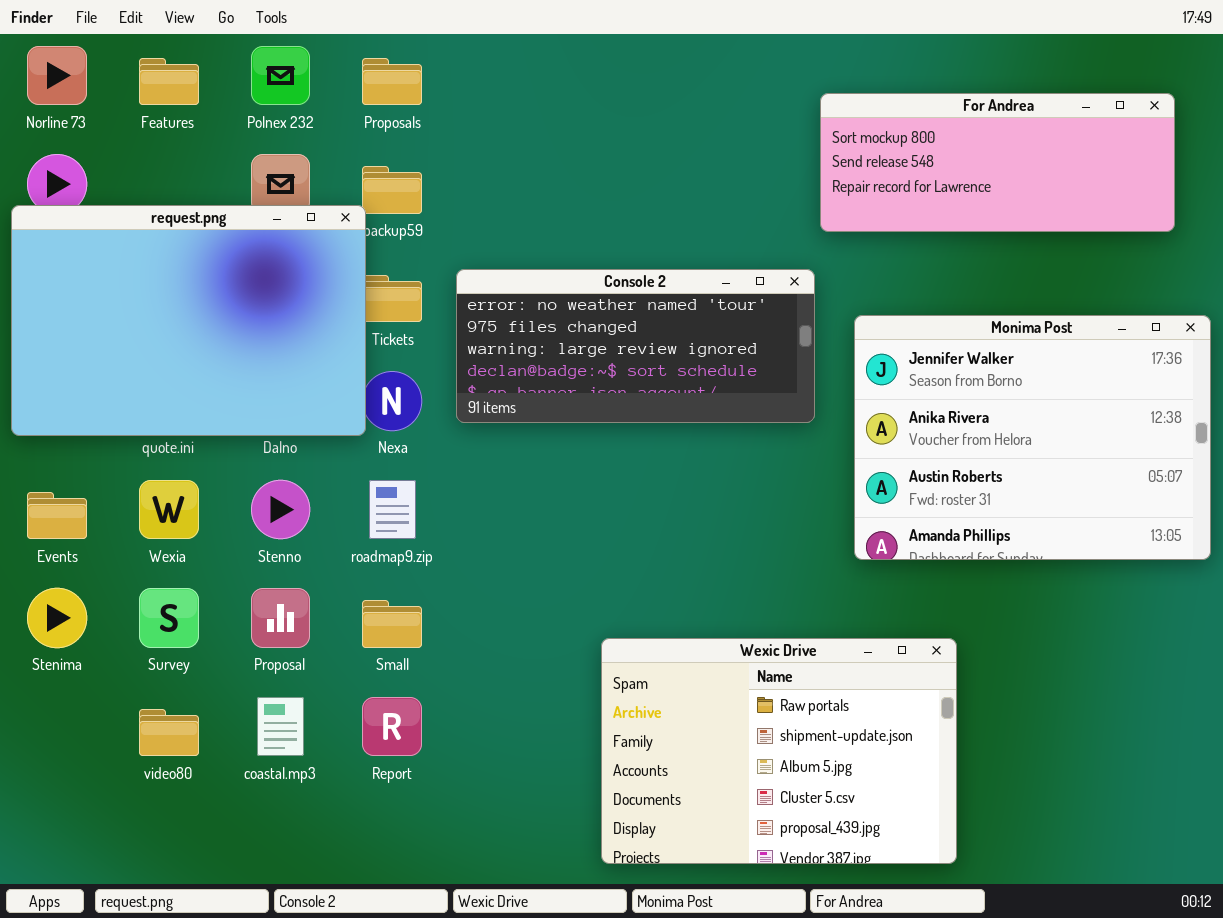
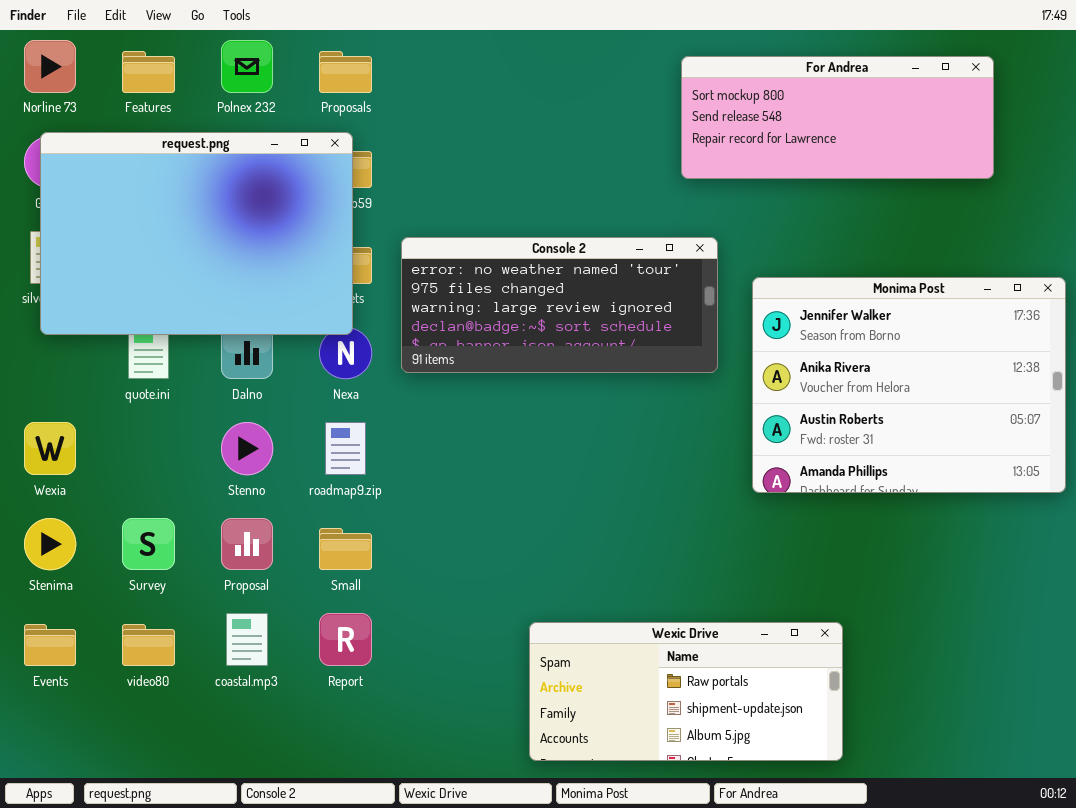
For Andrea: [820,93,1175,232] -> [681,56,994,179], moved
request.png: [11,205,366,436] -> [40,132,353,335], moved
Wexia: [139,480,199,539] -> [24,422,76,475], moved
Events: [27,492,87,539] -> [24,624,76,666], moved
Wexic Drive: [601,638,957,864] -> [529,622,843,761], resized

